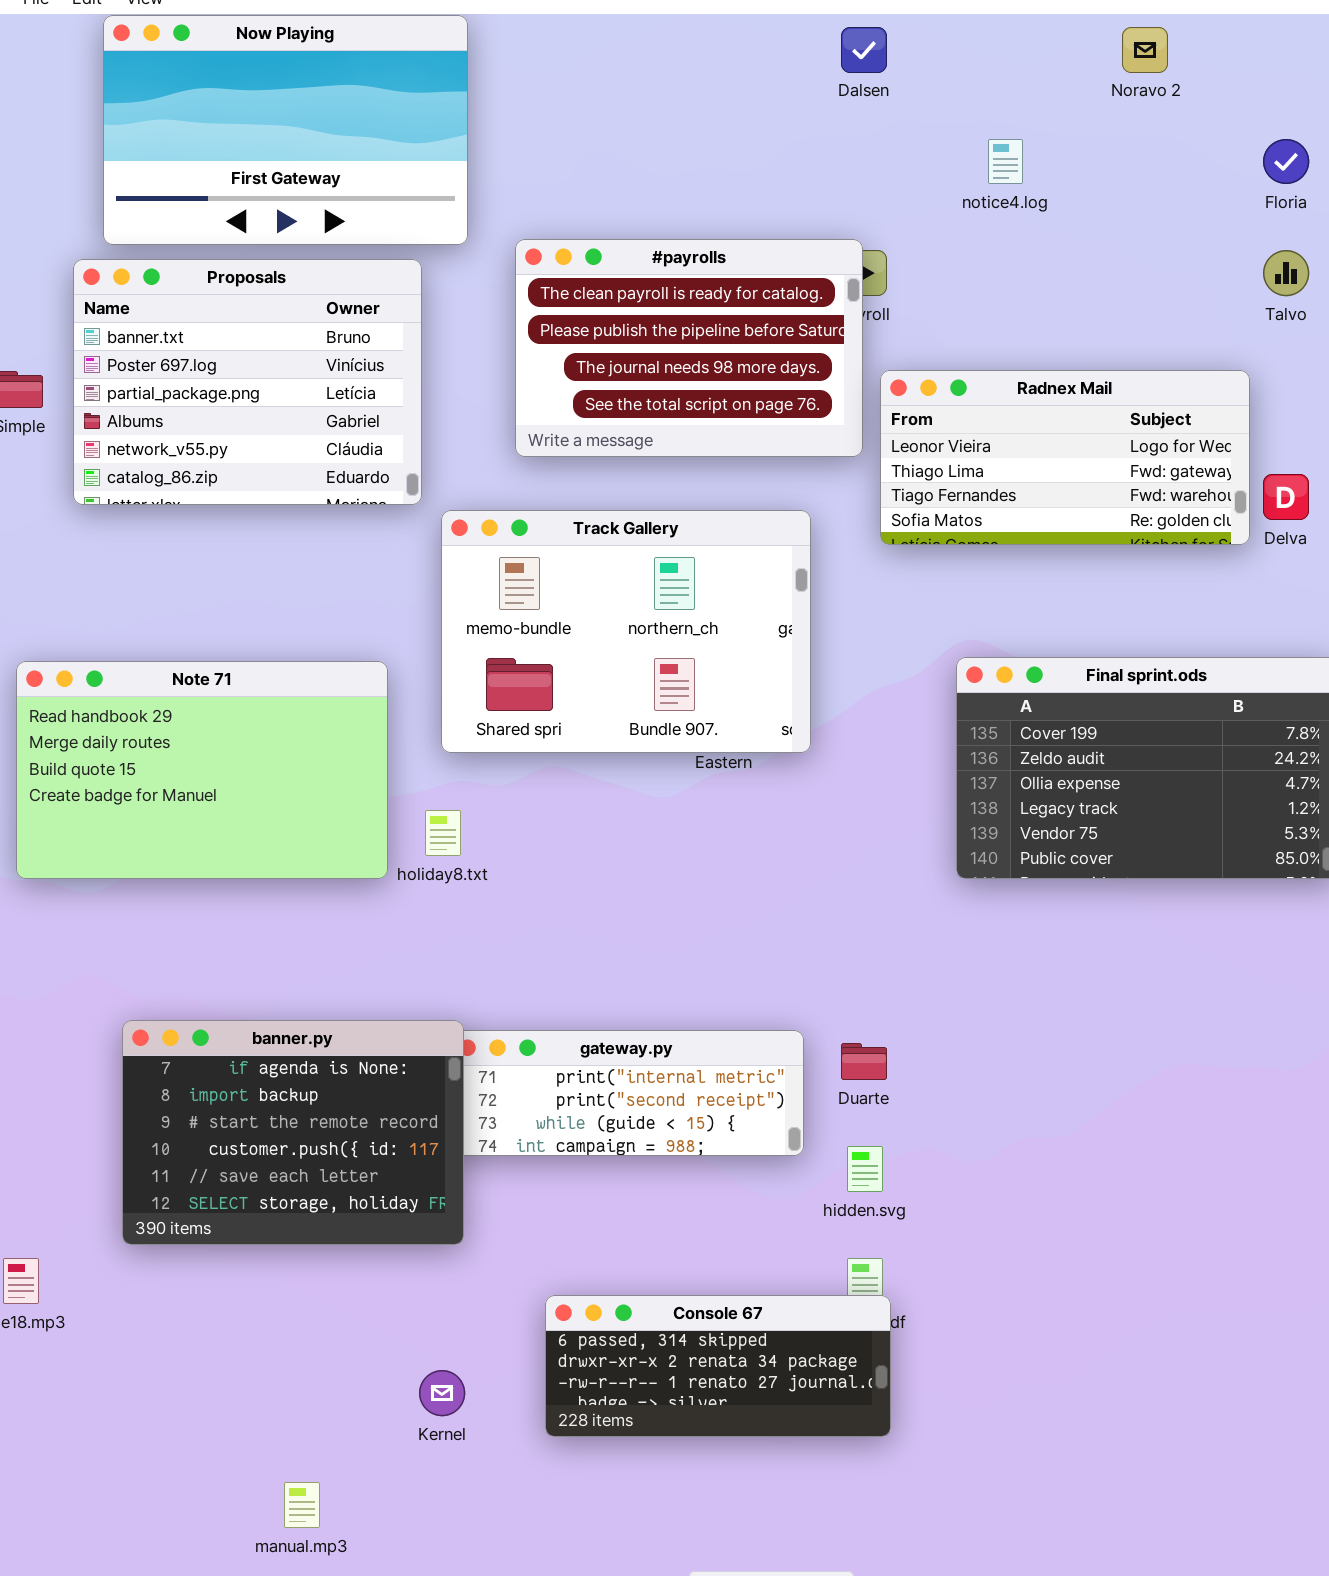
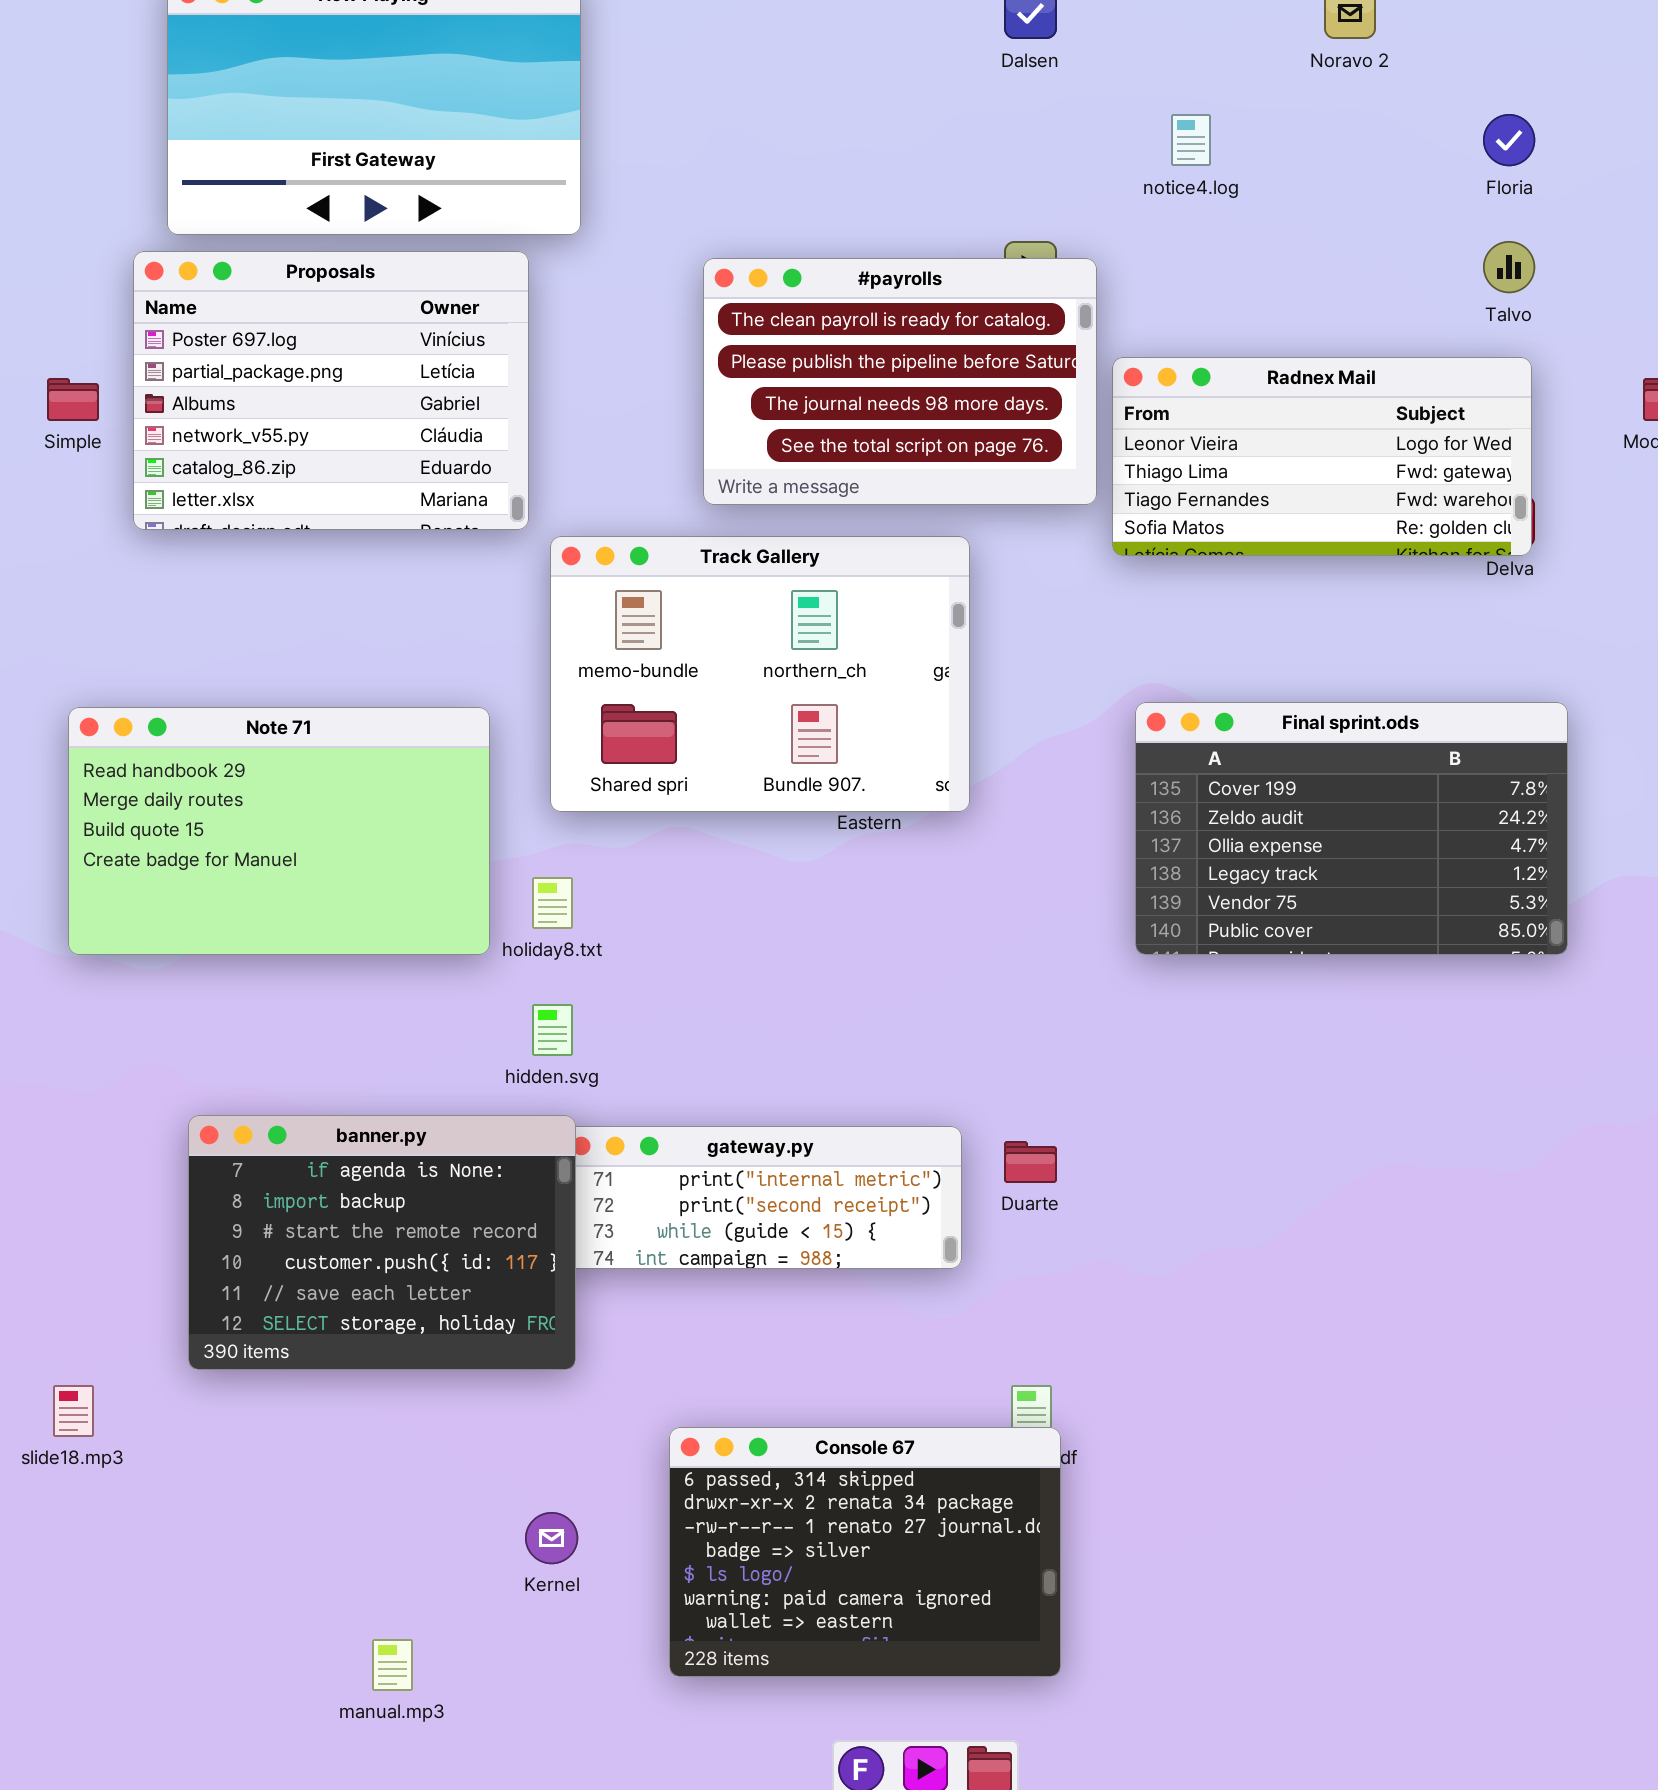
#payrolls: [515,239,863,457] -> [703,258,1097,505], moved
Proposals: [73,259,422,505] -> [133,251,529,530], scrolled down 1 row
Radnex Mail: [880,370,1250,545] -> [1112,357,1532,556], moved
hidden.svg: [847,1146,883,1192] -> [532,1004,573,1056], moved
Console 67: [545,1295,891,1437] -> [669,1427,1061,1677], resized

